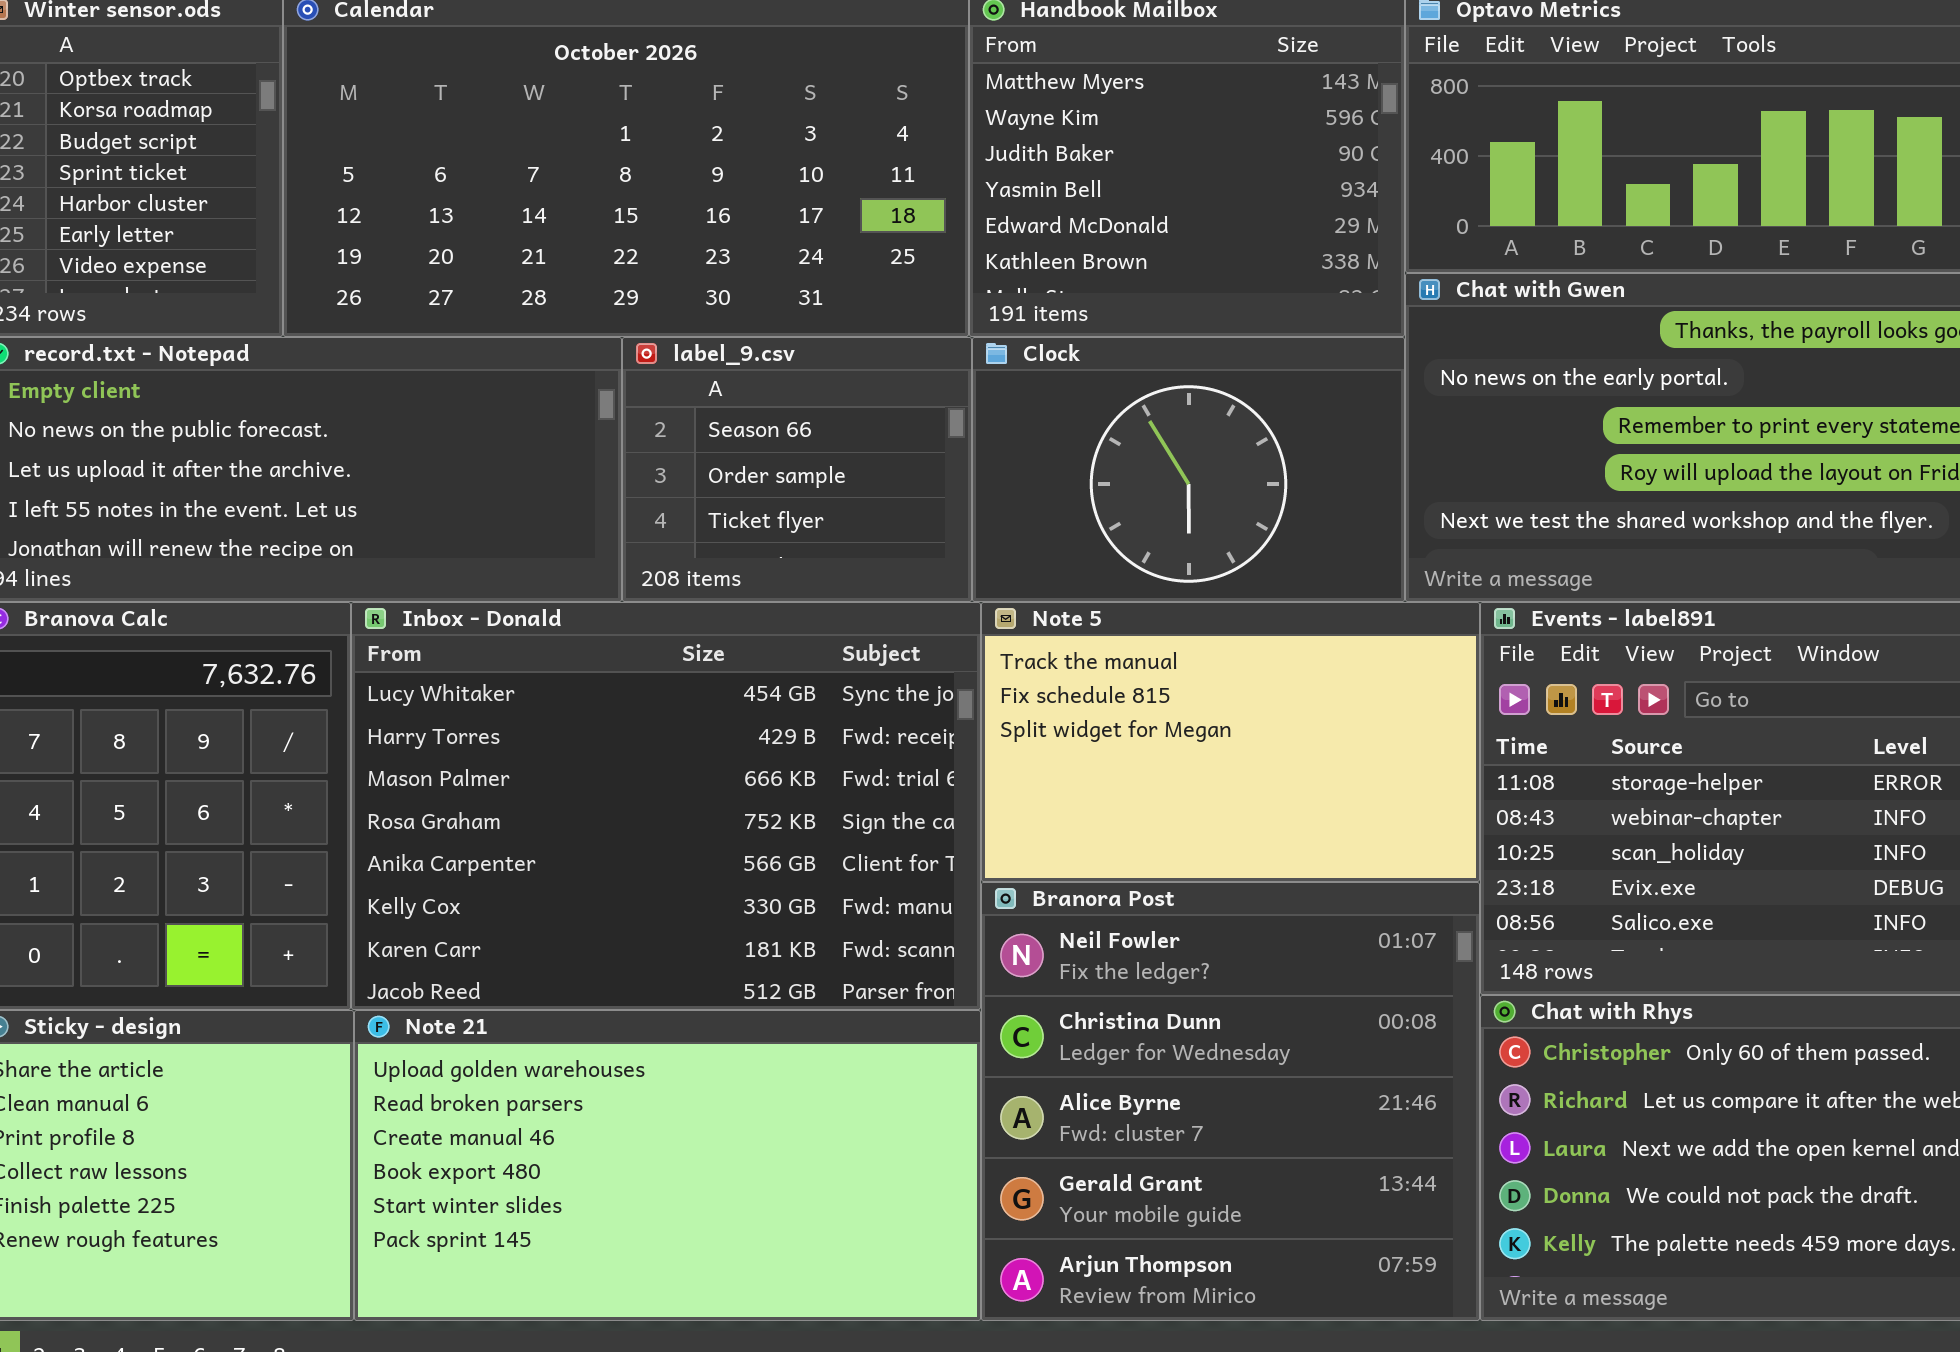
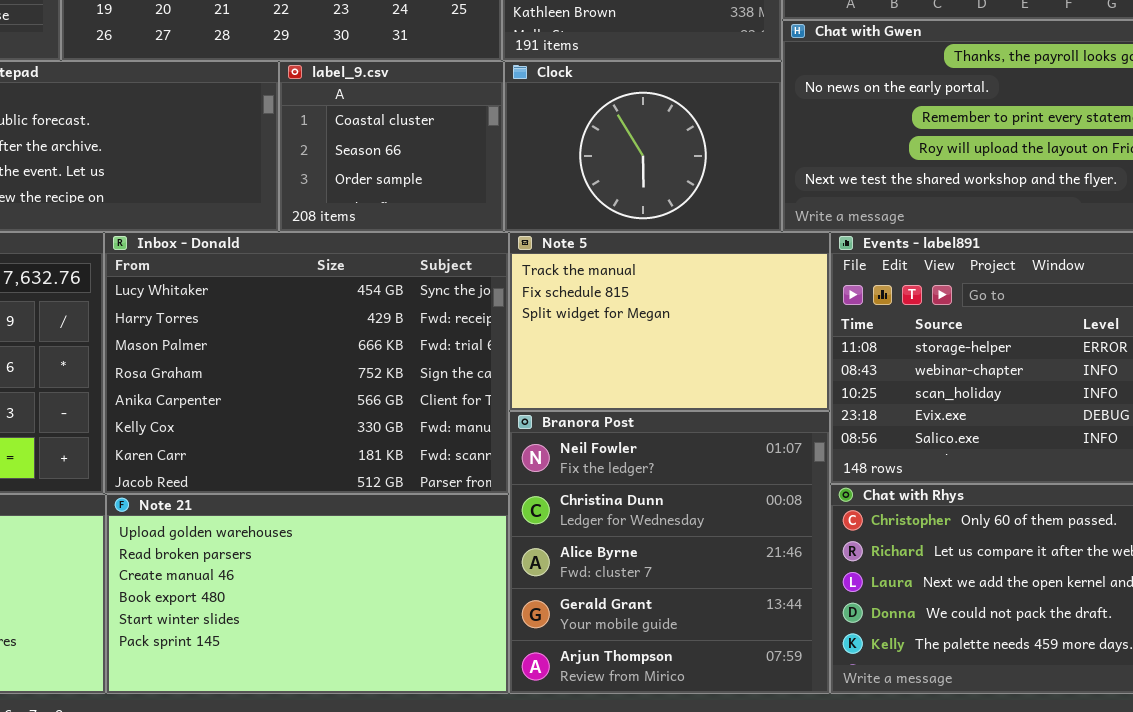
label_9.csv: [622,337,972,602] -> [279,61,504,232], scrolled up 1 row

